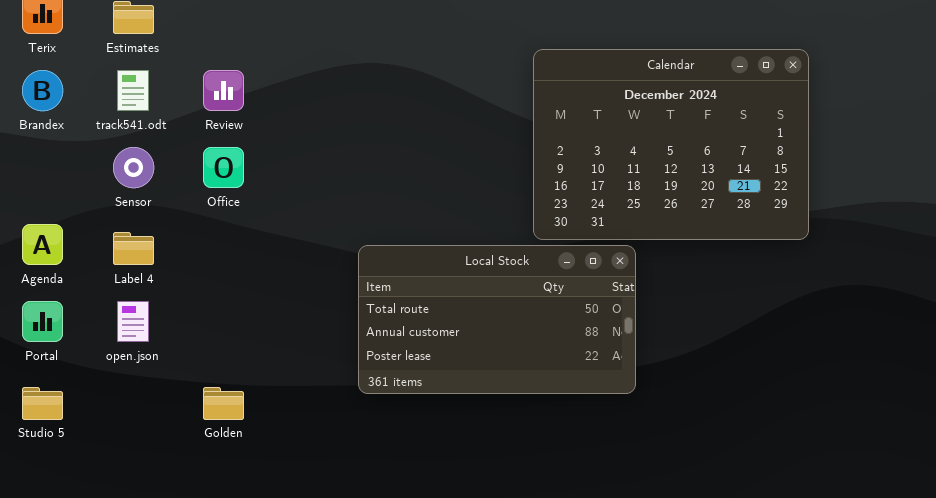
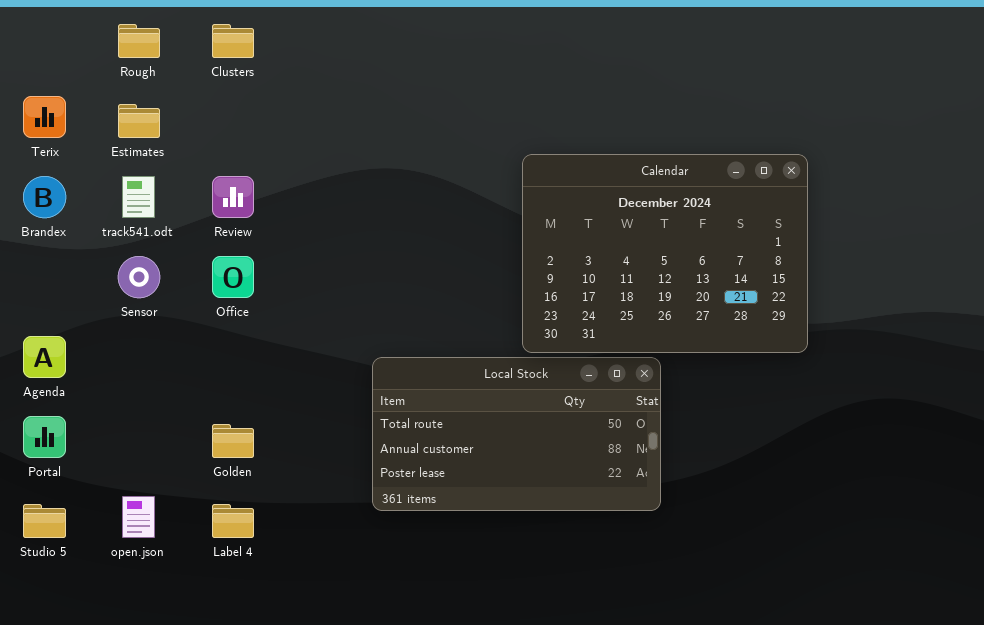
Calendar: [533,49,809,240] -> [522,154,808,353], moved
Label 4: [113,232,154,265] -> [212,504,254,538], moved
open.json: [117,301,149,342] -> [122,496,155,538], moved
Golden: [203,387,244,420] -> [212,424,254,458], moved

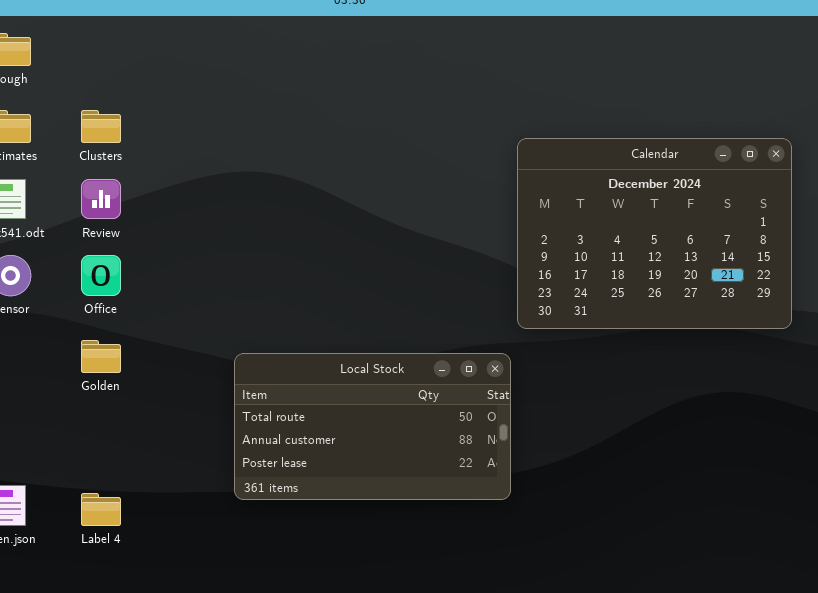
Clusters: [212,24,254,58] -> [81,110,121,143], moved
Calendar: [522,154,808,353] -> [517,138,792,329], moved
Golden: [212,424,254,458] -> [81,340,121,373], moved

